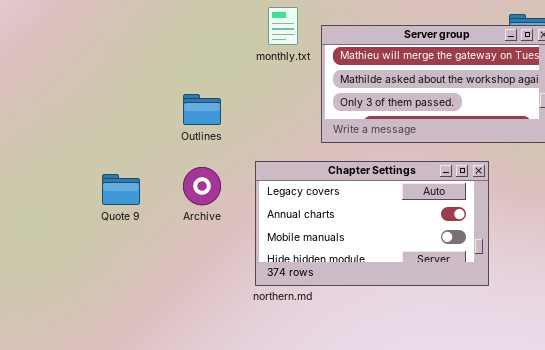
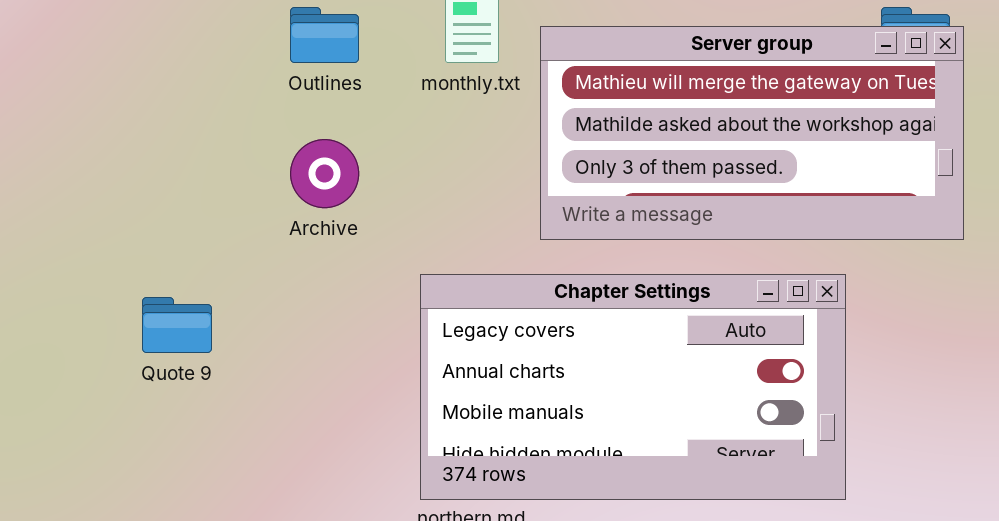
Outlines: [183,94,221,125] -> [290,7,359,63], moved
Archive: [183,167,221,205] -> [290,139,359,208], moved

